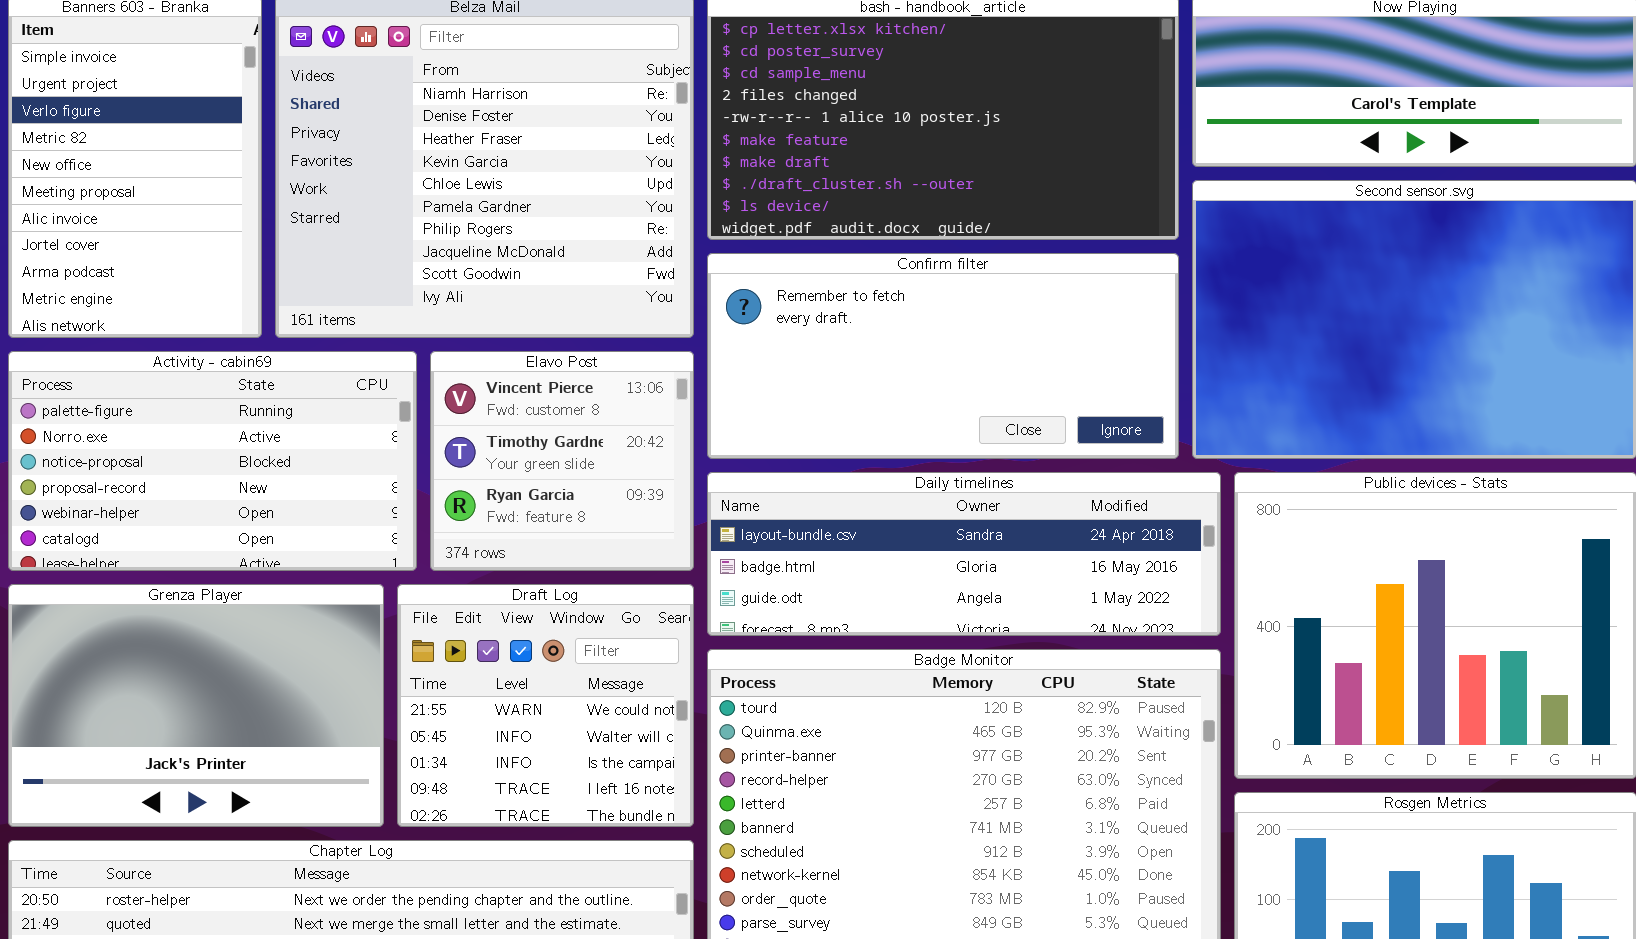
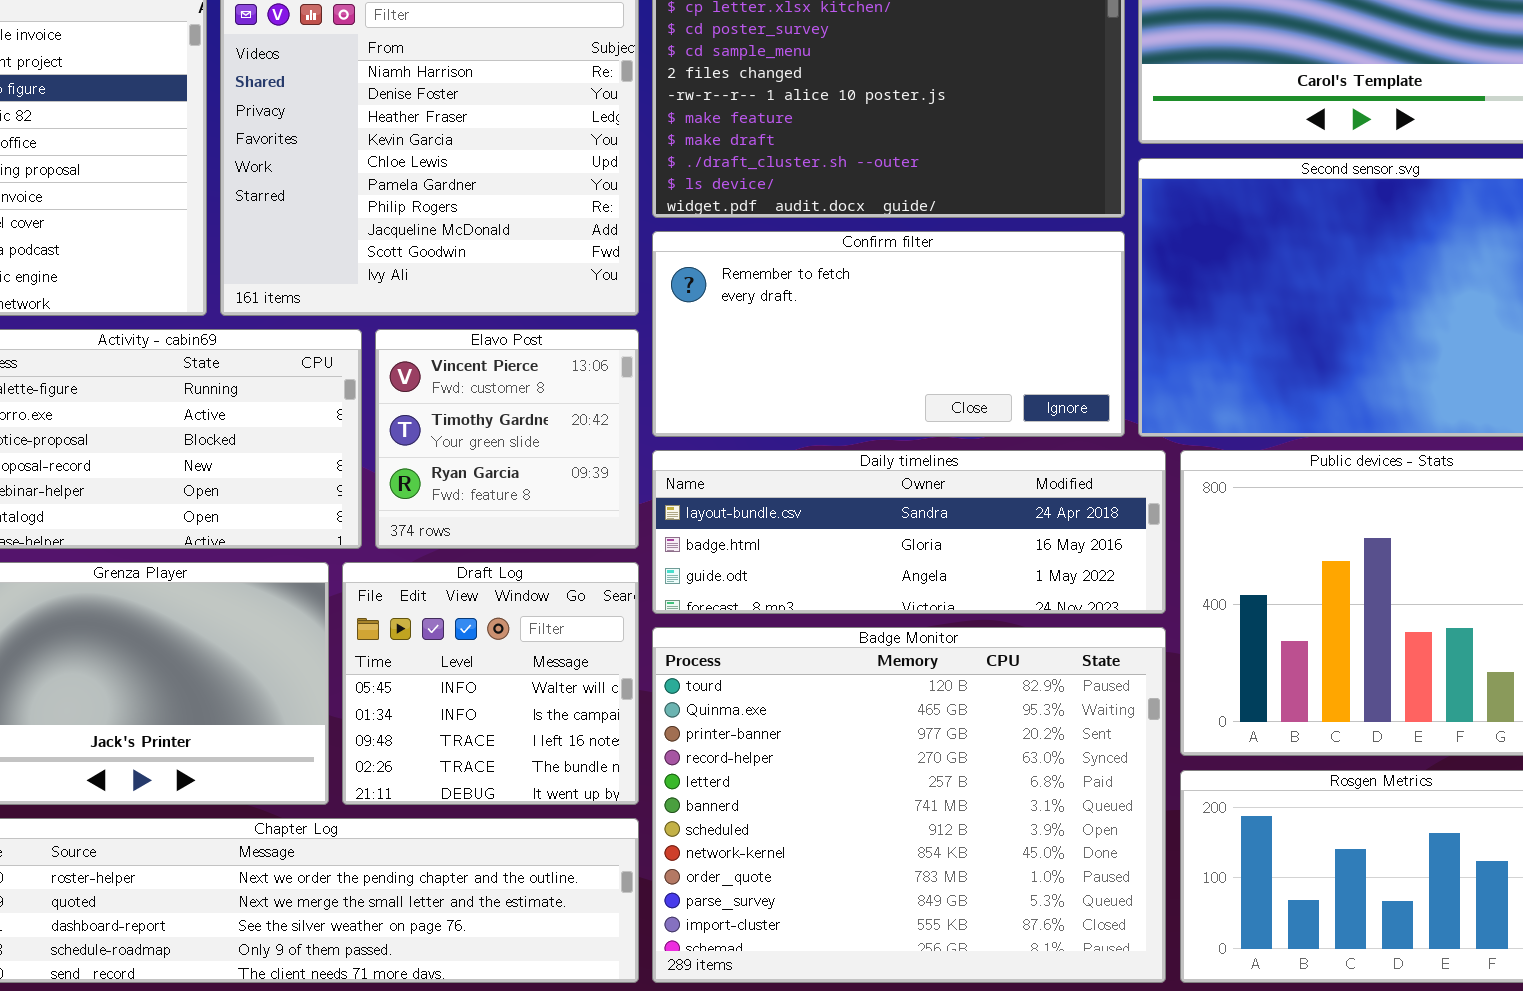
Draft Log: [397,584,694,827] -> [342,562,639,805], scrolled down 1 row

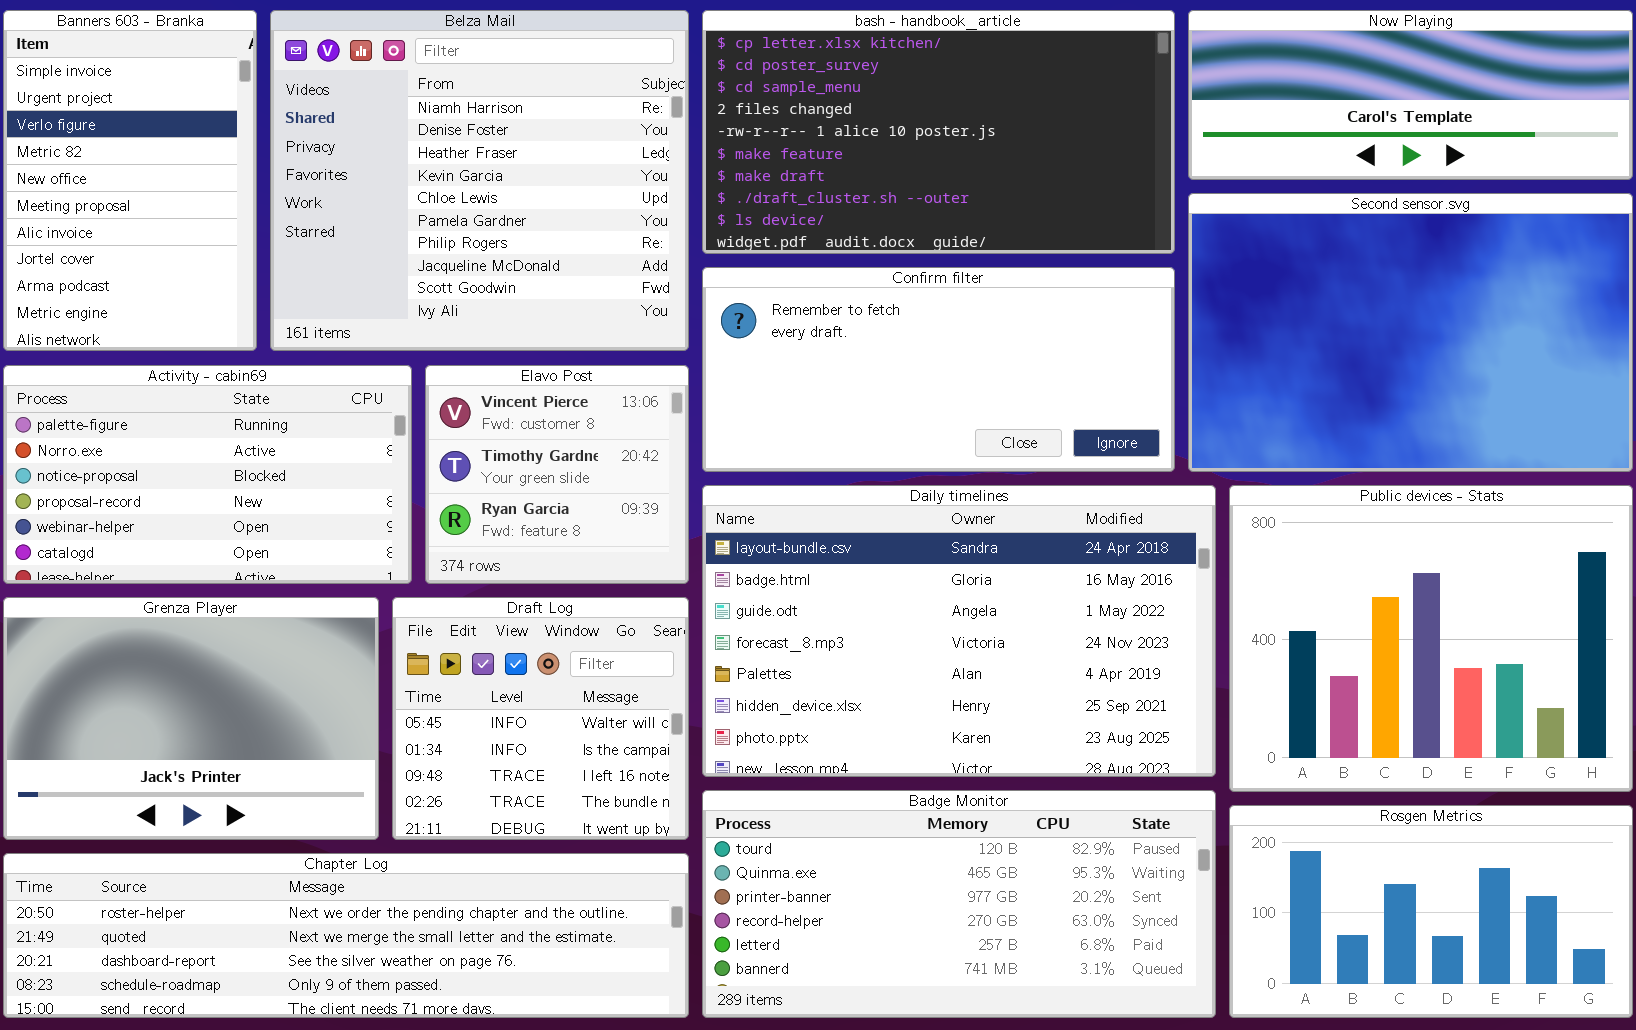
Daily timelines: [652,450,1166,614] -> [702,485,1216,777], resized
Badge Monitor: [652,627,1166,983] -> [702,790,1216,1018], resized

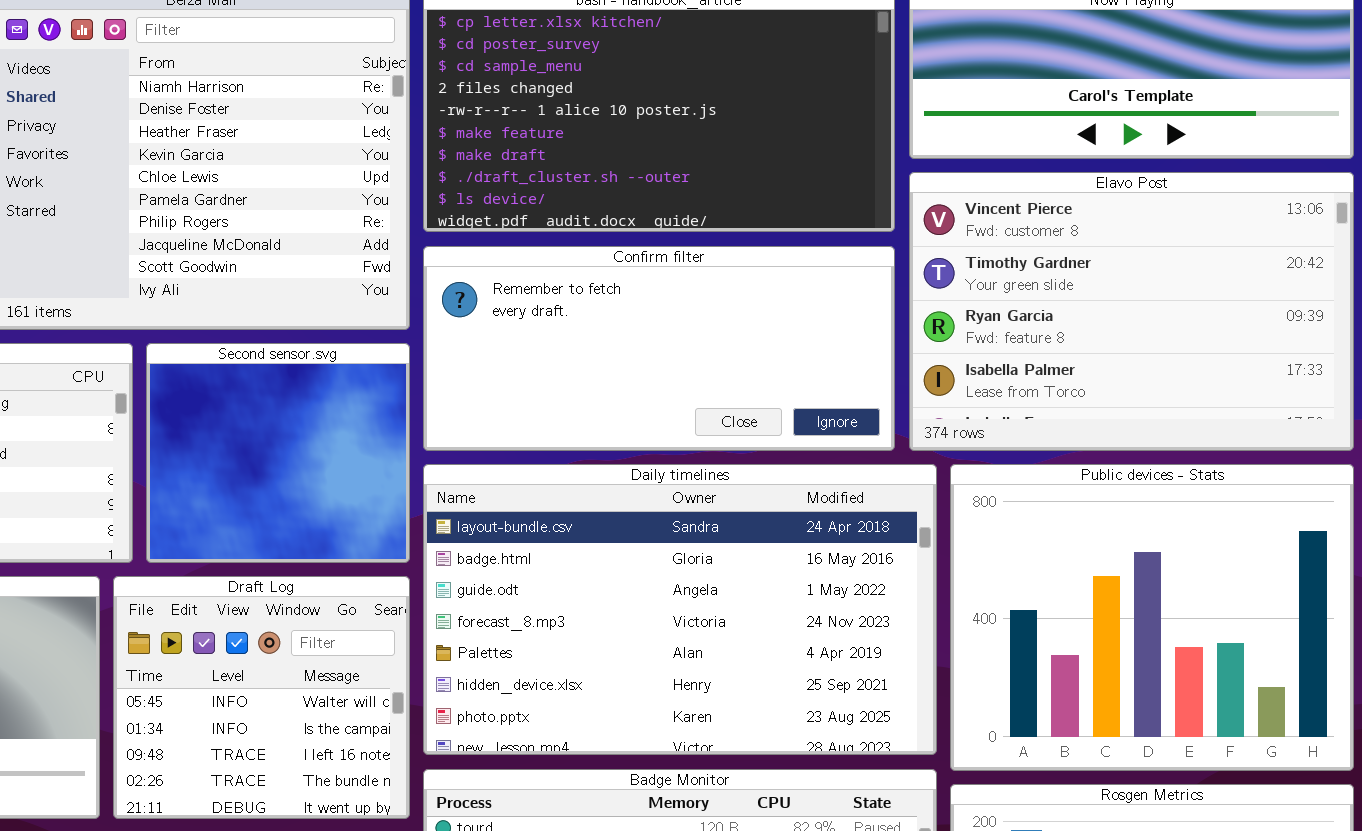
Second sensor.svg: [1188,193,1633,472] -> [146,343,410,563], moved, resized
Elavo Post: [425,365,689,584] -> [909,172,1354,451], moved, resized

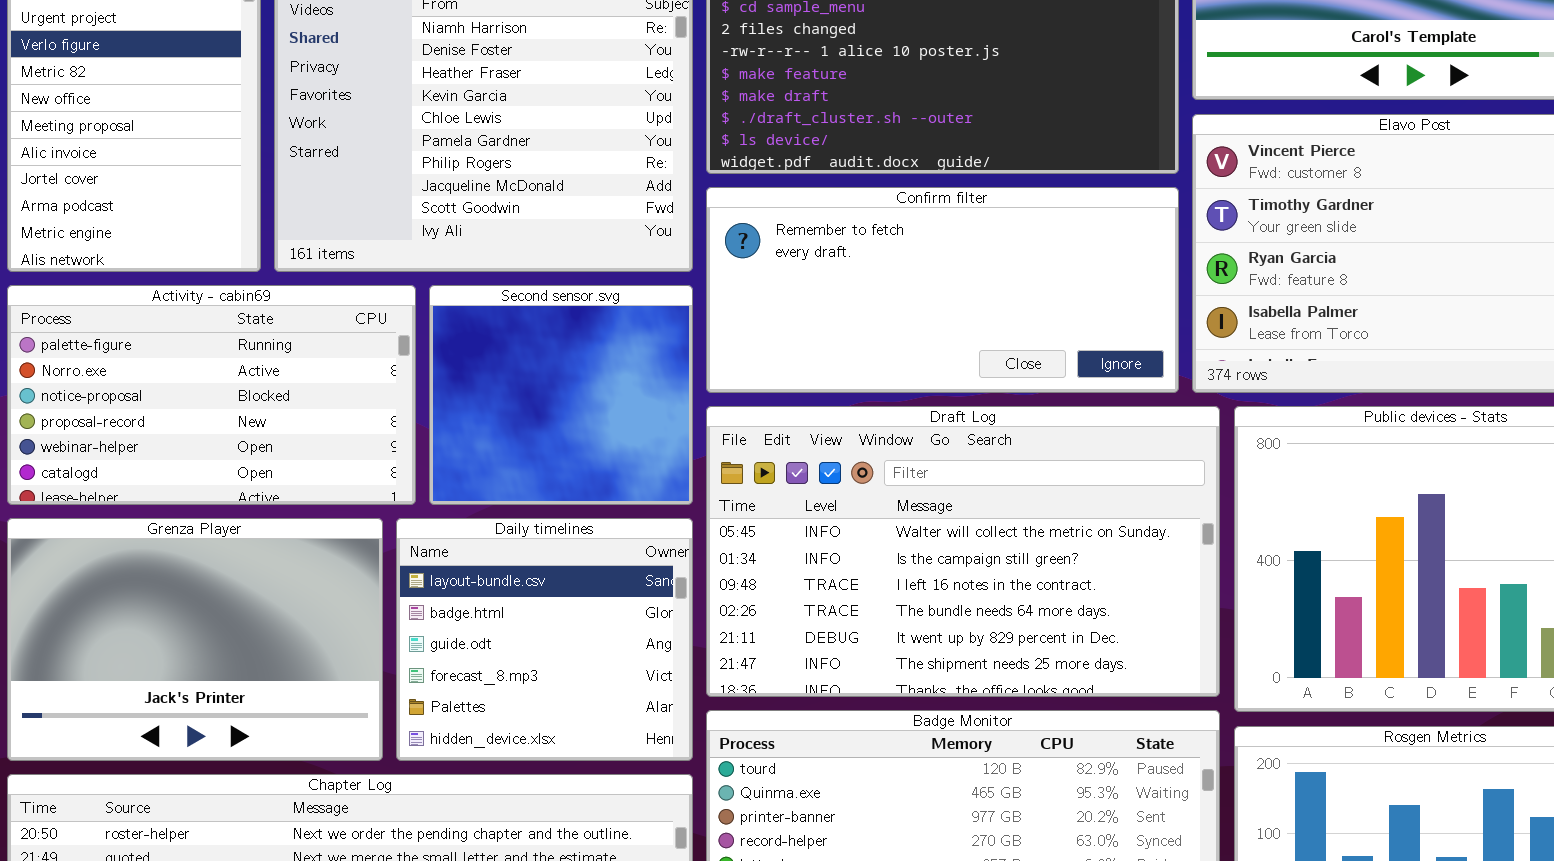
Daily timelines: [423,464,937,755] -> [396,518,693,761], moved, resized
Draft Log: [113,576,410,819] -> [706,406,1220,697], moved, resized

